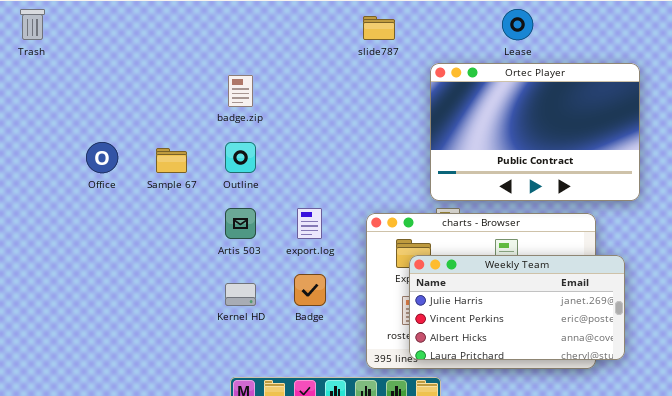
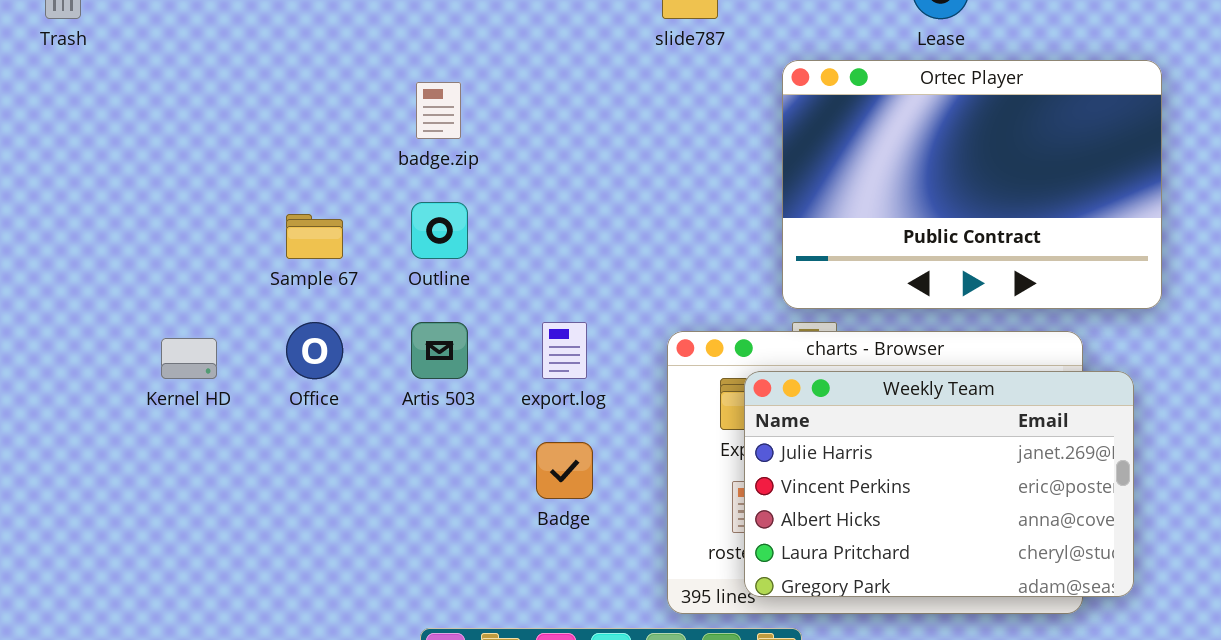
Office: [86,142,118,173] -> [286,322,343,379], moved
Weekly Team: [409,255,625,360] -> [744,371,1134,597], resized
Kernel HD: [225,283,256,306] -> [161,338,217,379], moved

